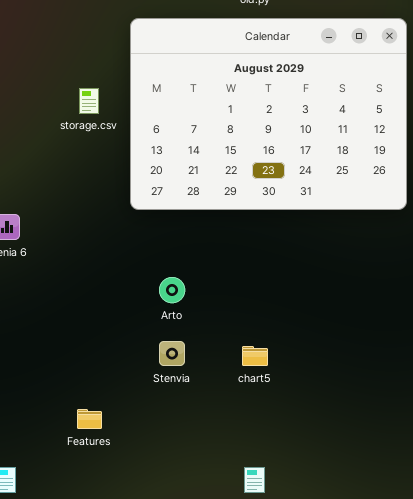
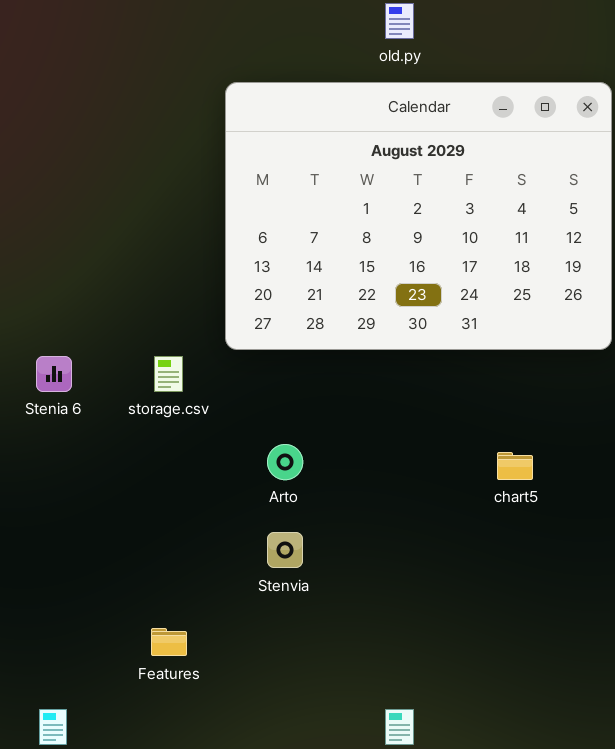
storage.csv: [79,88,99,114] -> [154,356,183,392], moved
chart5: [242,346,268,366] -> [497,452,533,480], moved

